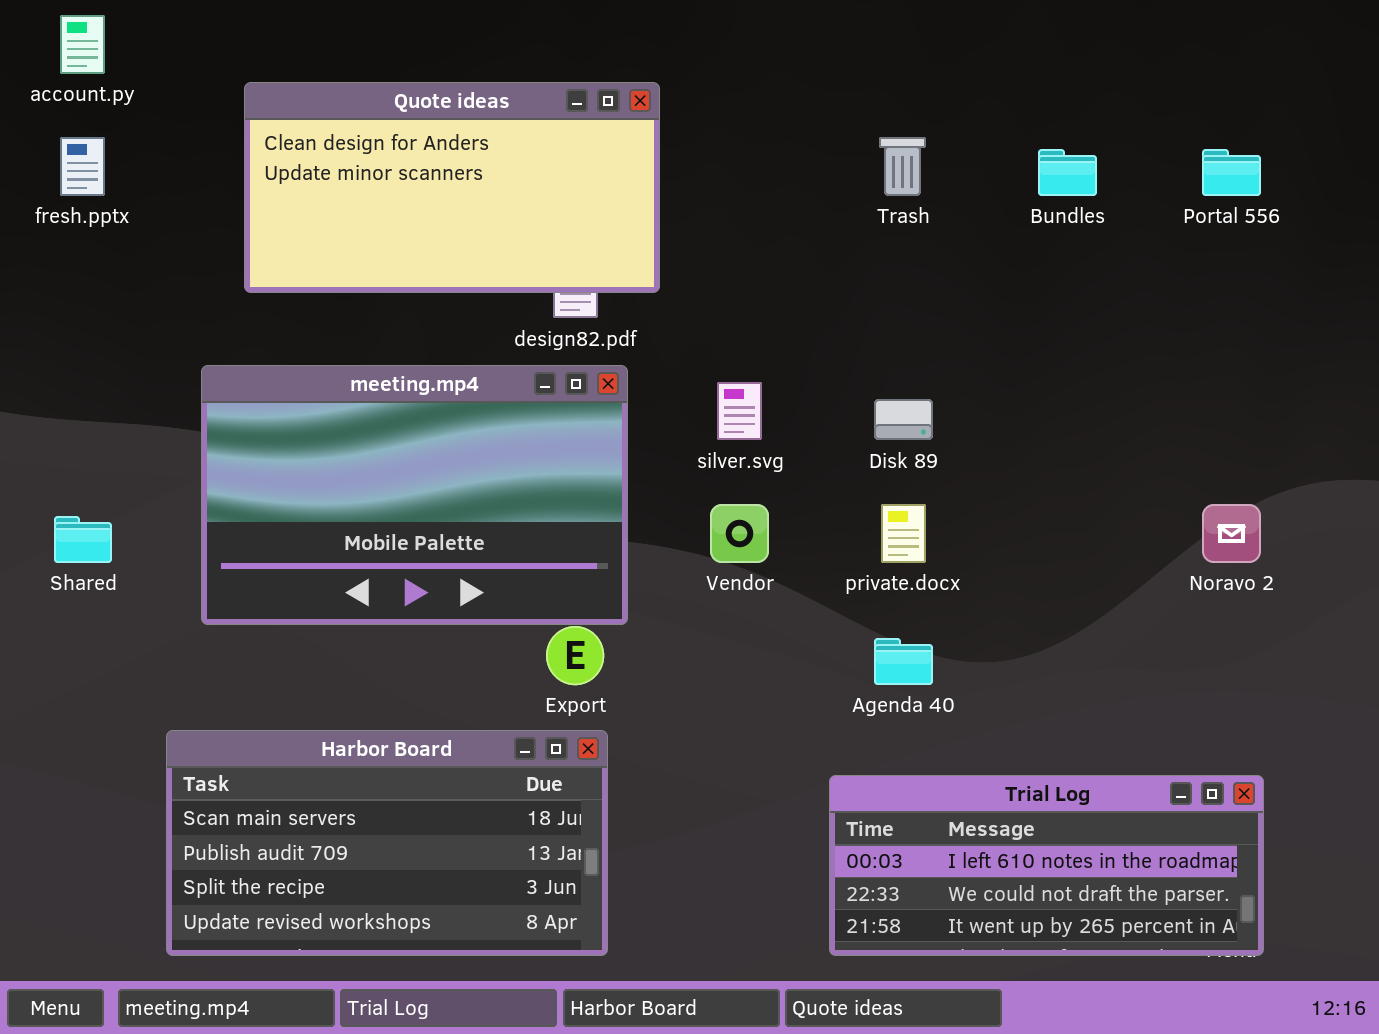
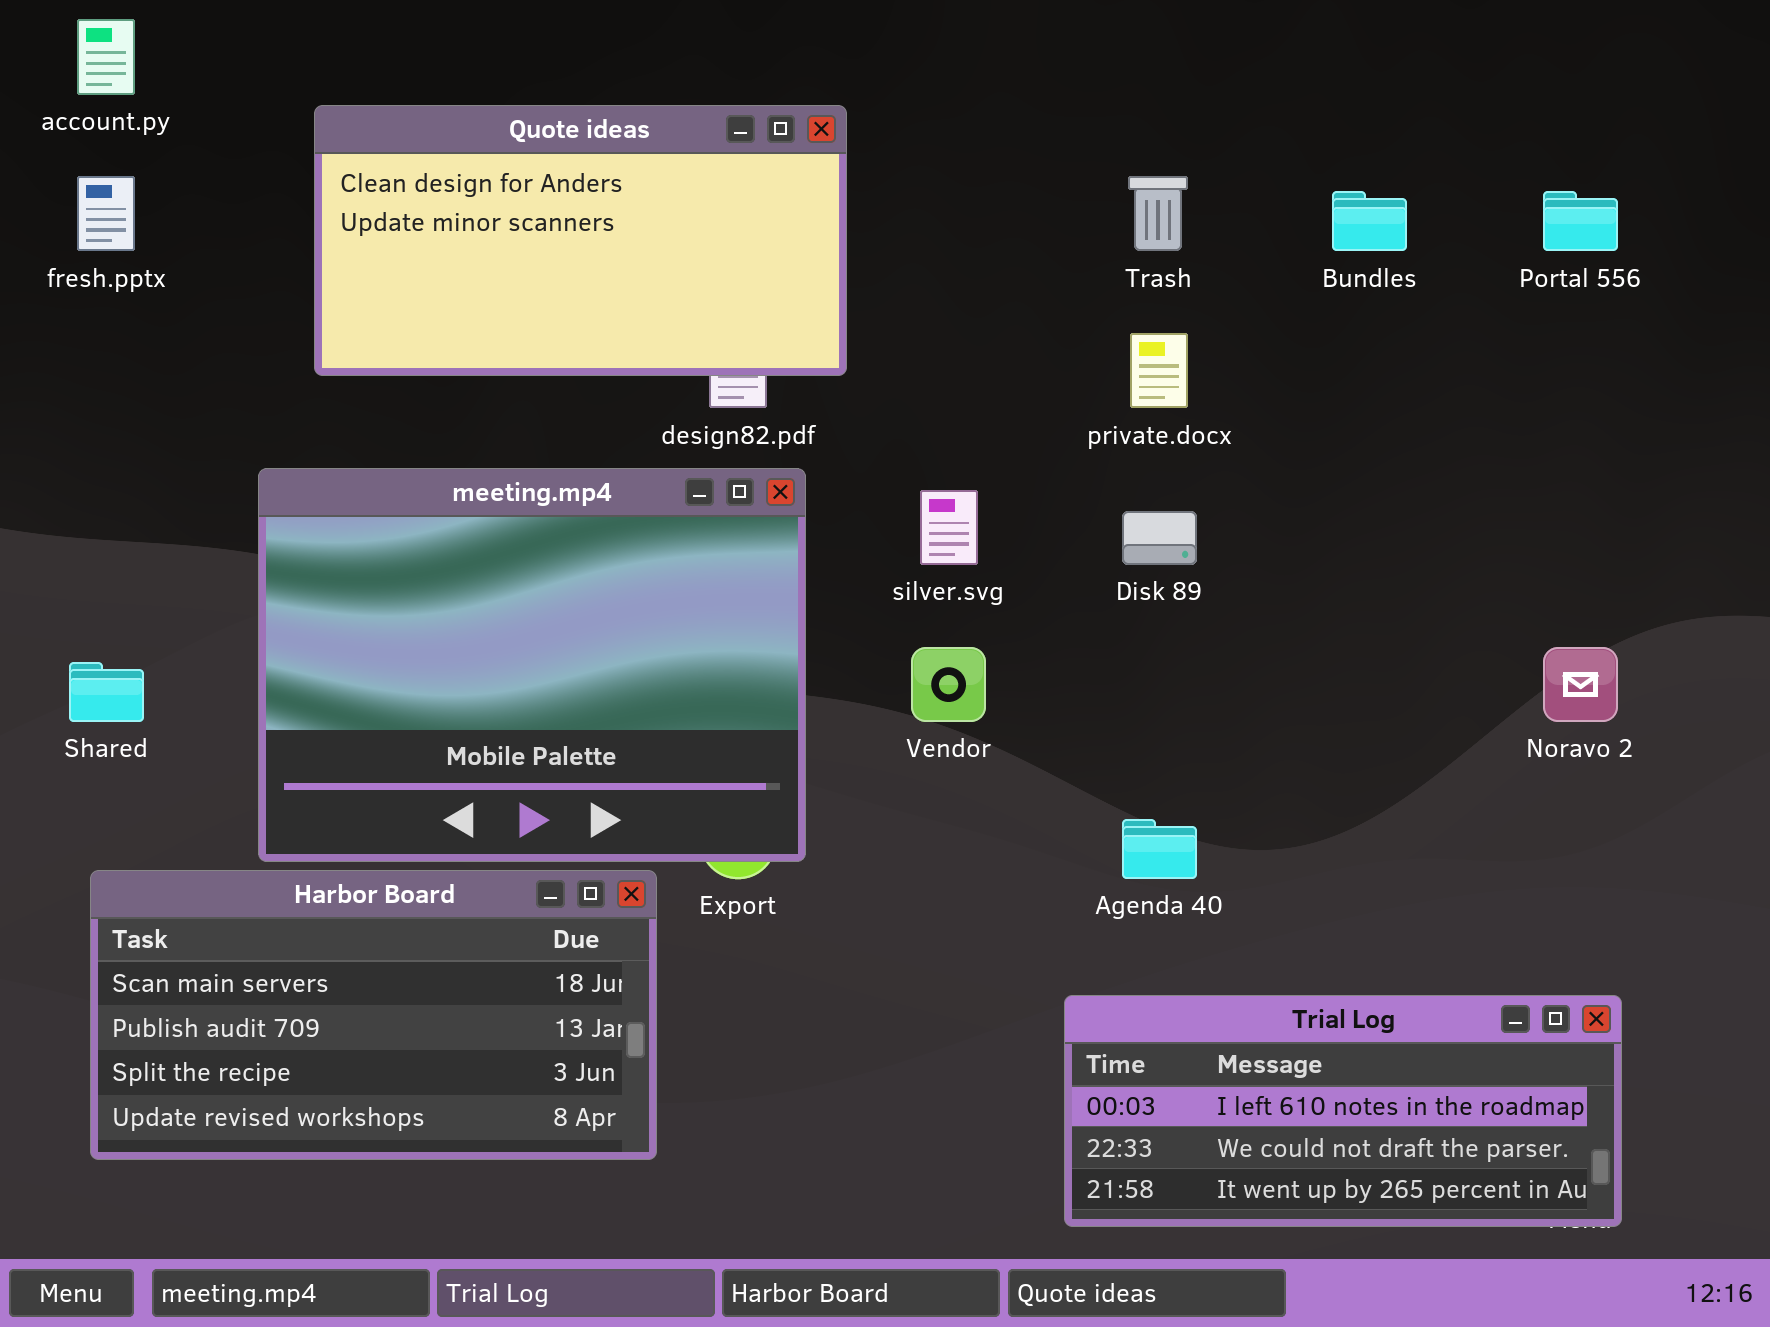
meeting.mp4: [201,365,628,625] -> [258,468,806,862], resized
private.docx: [881,504,926,563] -> [1130,333,1188,408], moved
Harbor Board: [166,730,608,956] -> [90,870,657,1160], moved

